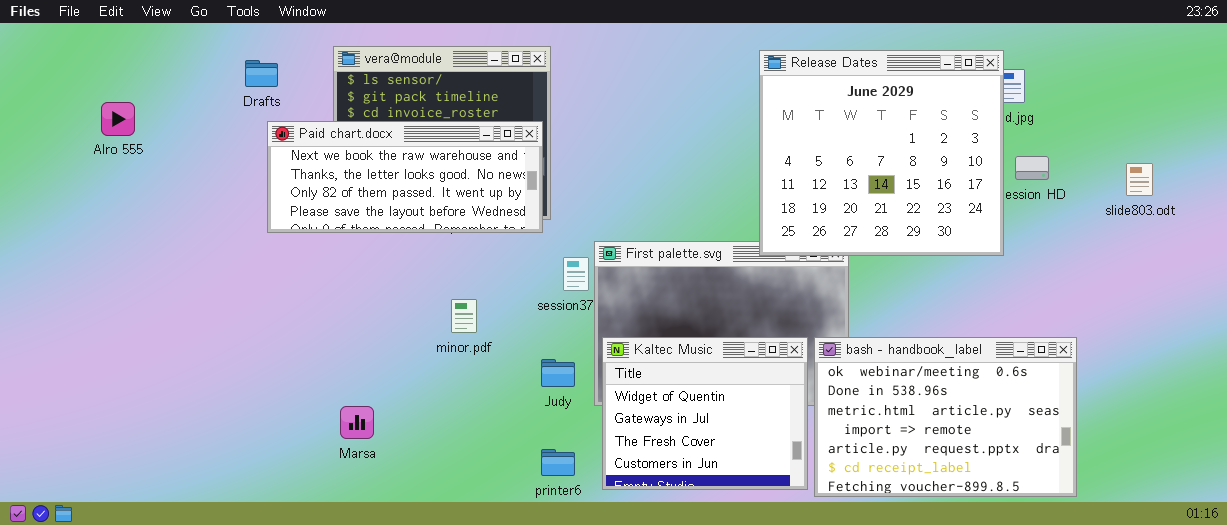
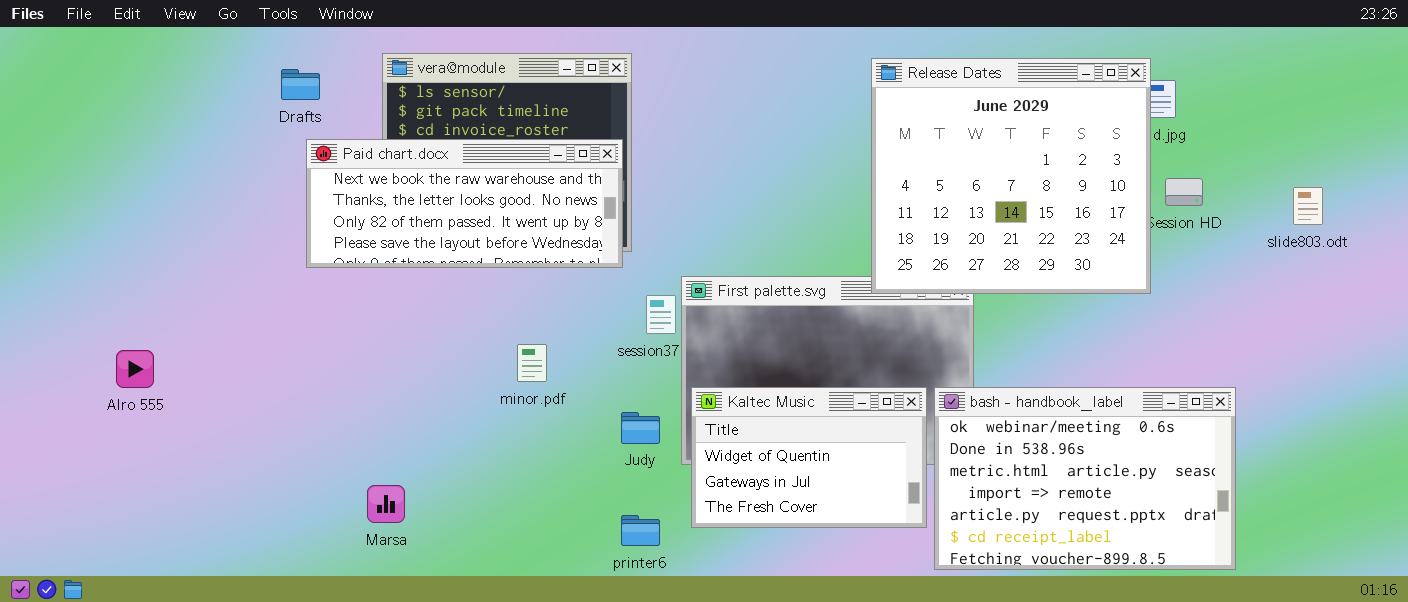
Alro 555: [101,102,135,136] -> [116,350,154,388], moved
Kaltec Music: [602,337,808,490] -> [691,387,927,528], resized
Marsa: [340,406,374,439] -> [367,485,405,523], moved

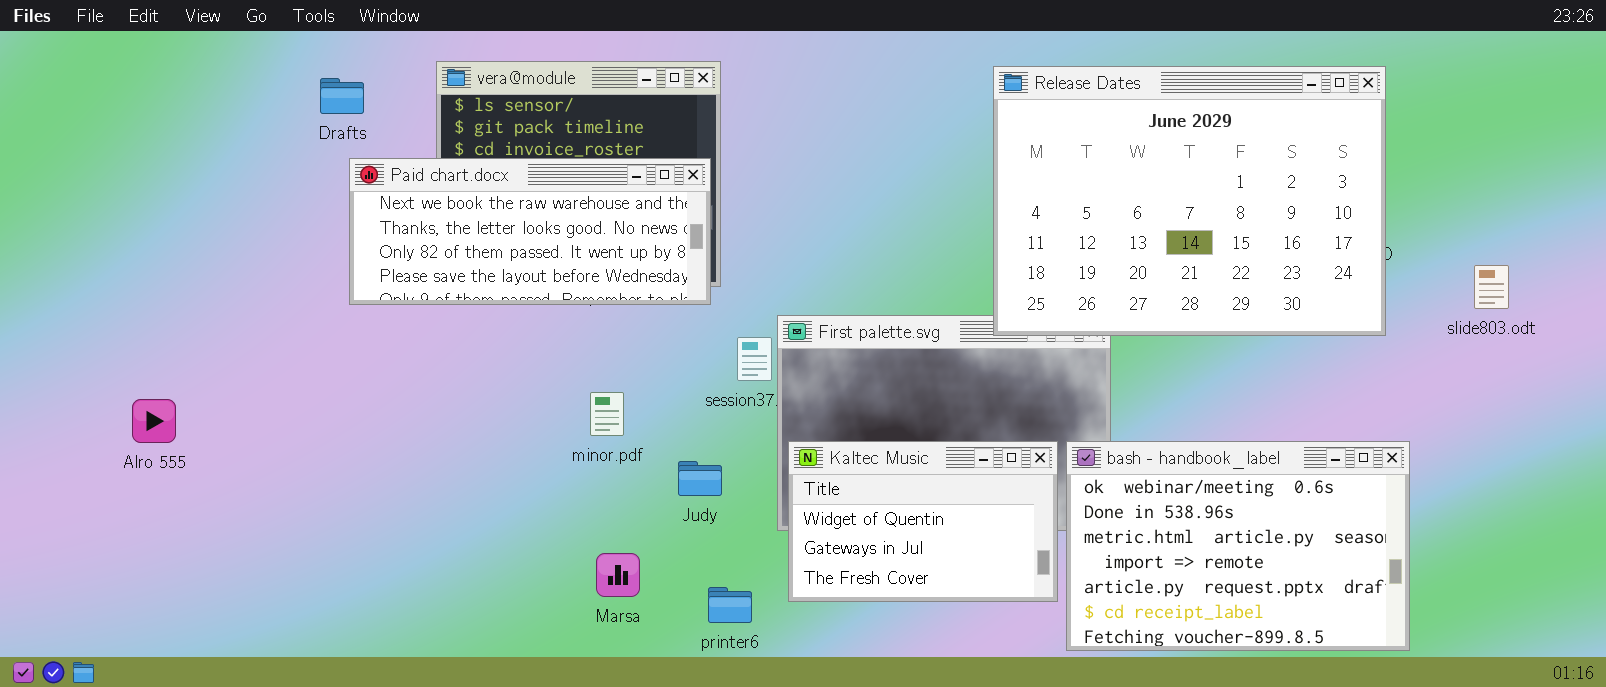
Release Dates: [871,58,1151,294] -> [993,66,1386,336], resized
slide803.odt: [1293,187,1323,225] -> [1474,265,1509,309], moved
Judy: [621,412,660,444] -> [678,461,722,496], moved
Marsa: [367,485,405,523] -> [596,553,640,597], moved

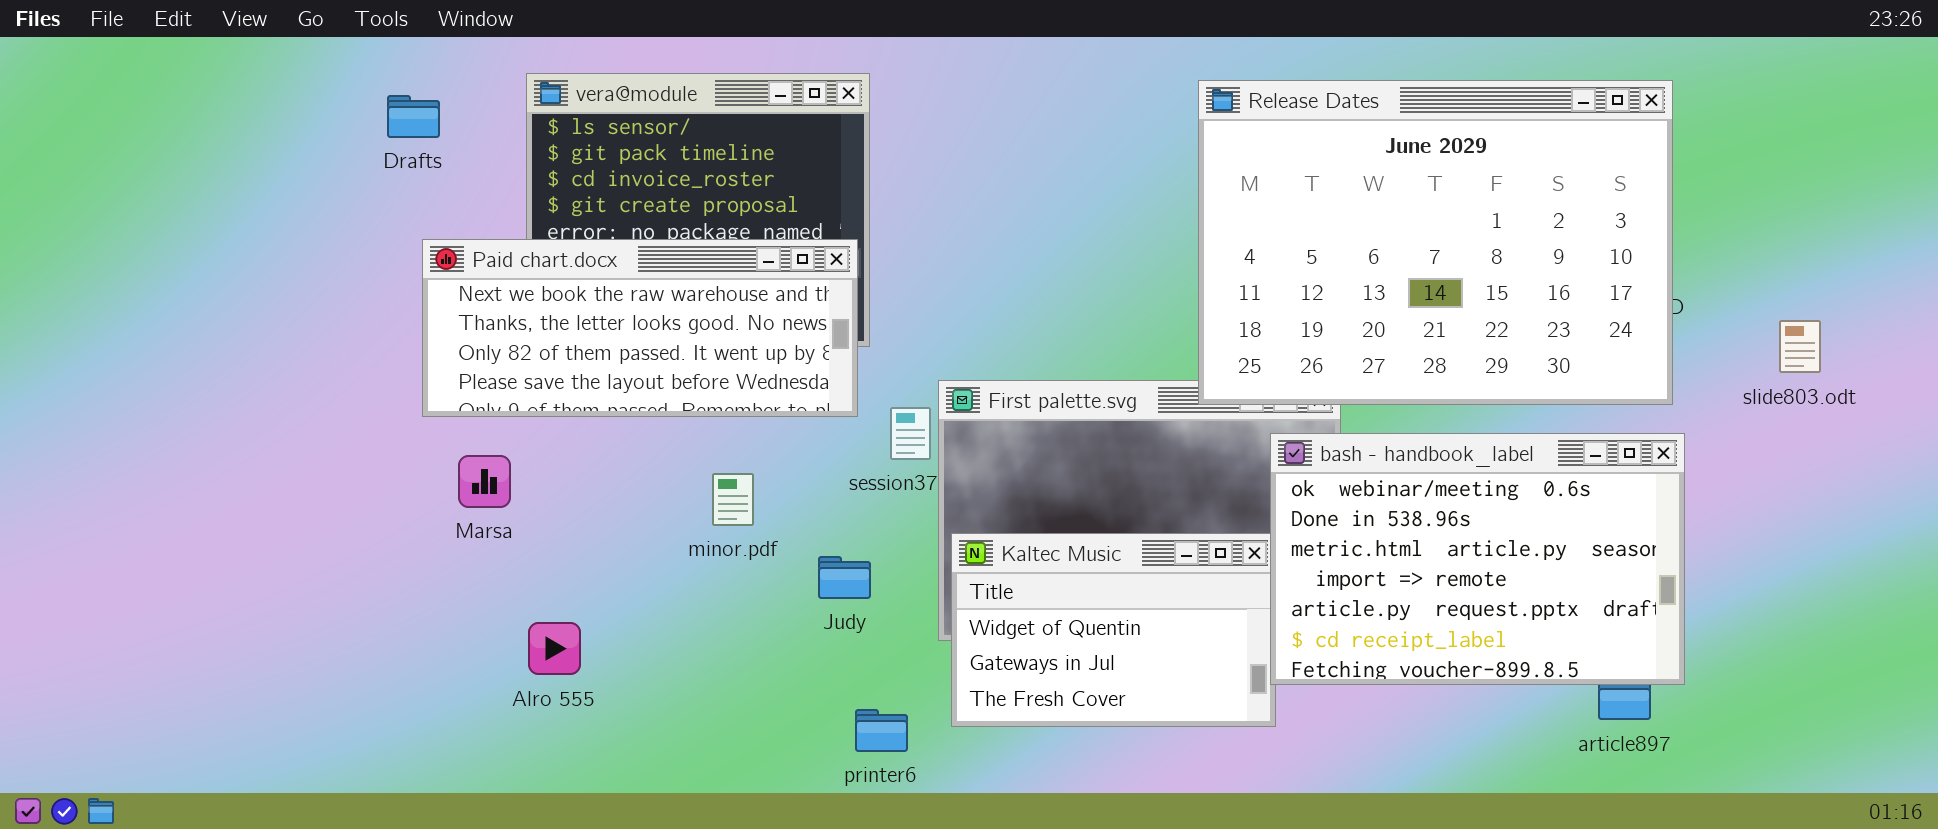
Paid chart.docx: [349,158,711,305] -> [422,239,858,417], moved
Alro 555: [132,399,176,443] -> [528,622,581,675], moved
bash - handbook_label: [1066,441,1410,651] -> [1270,433,1685,685], moved
Marsa: [596,553,640,597] -> [458,455,511,508], moved

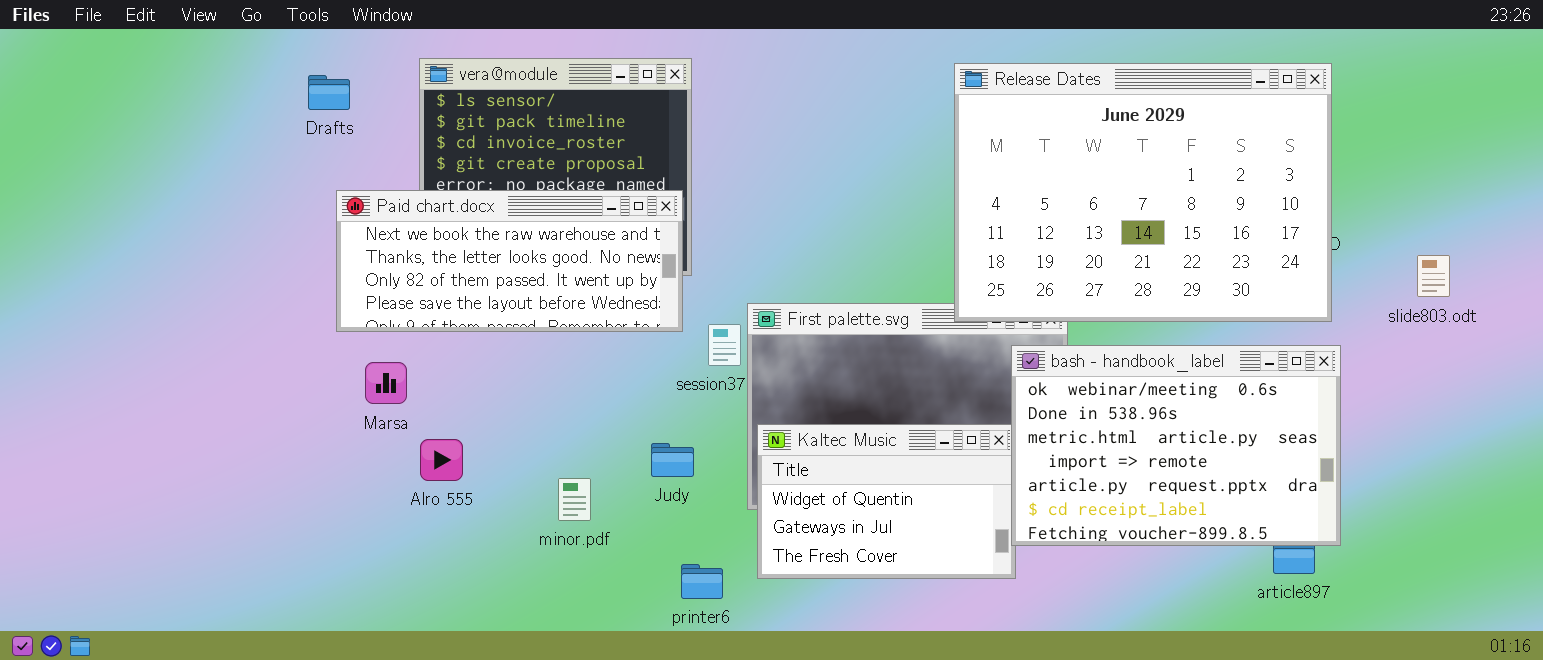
minor.pdf: [712,473,754,526] -> [558,478,591,521], moved
Alro 555: [528,622,581,675] -> [420,439,463,481], moved

